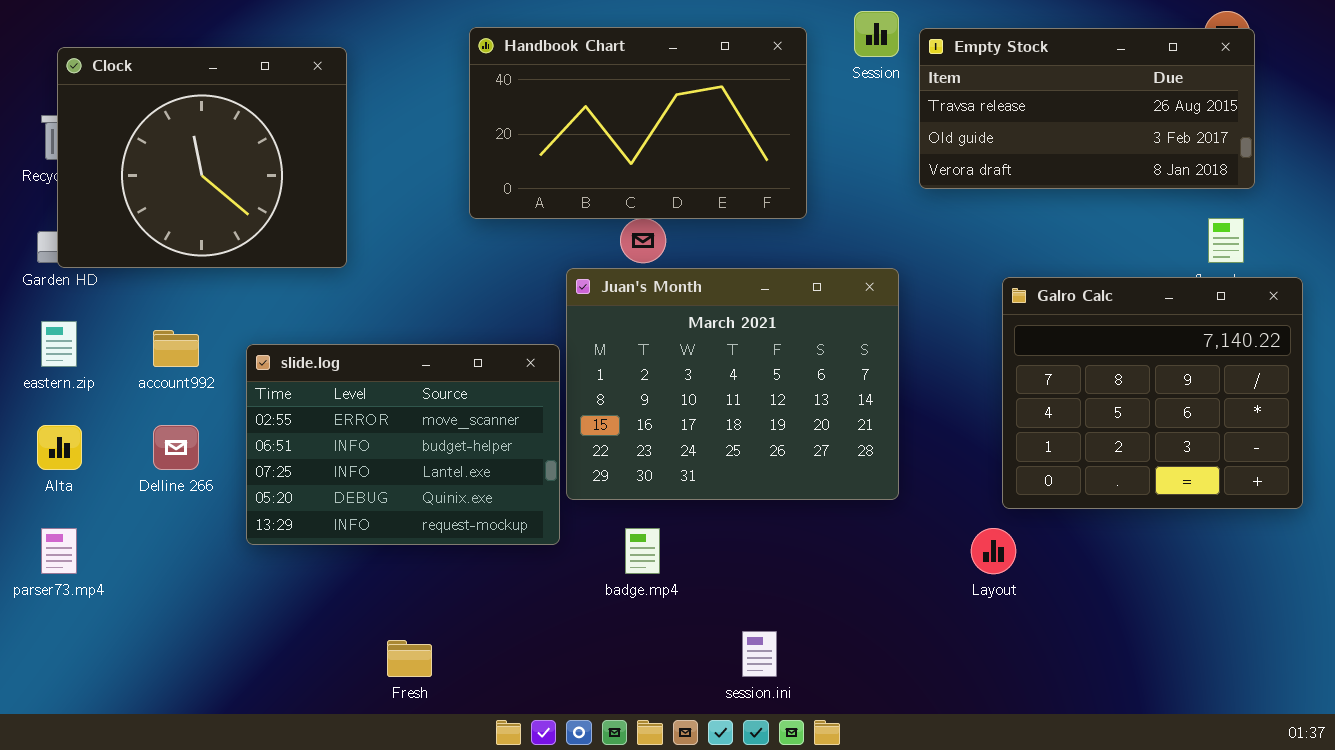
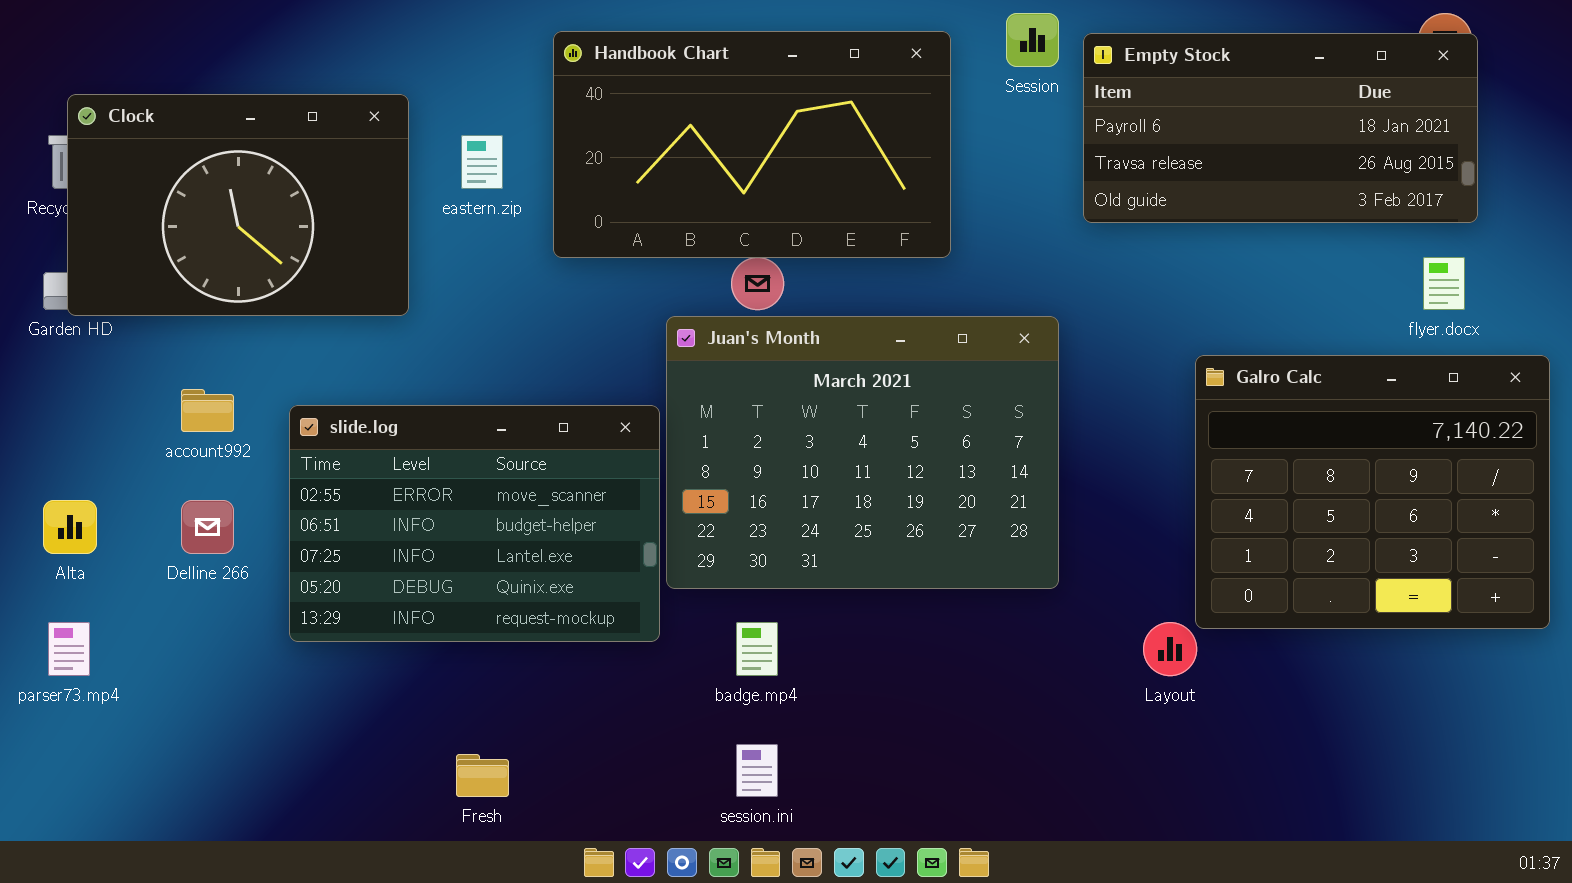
Empty Stock: [919,28,1255,189] -> [1083,33,1478,223], scrolled up 1 row
Clock: [57,47,347,268] -> [67,94,409,316], resized
Galro Calc: [1002,277,1303,509] -> [1195,355,1550,629], moved
eastern.zip: [41,321,77,367] -> [461,135,503,189], moved
session.ini: [742,631,777,677] -> [736,744,778,797], moved

